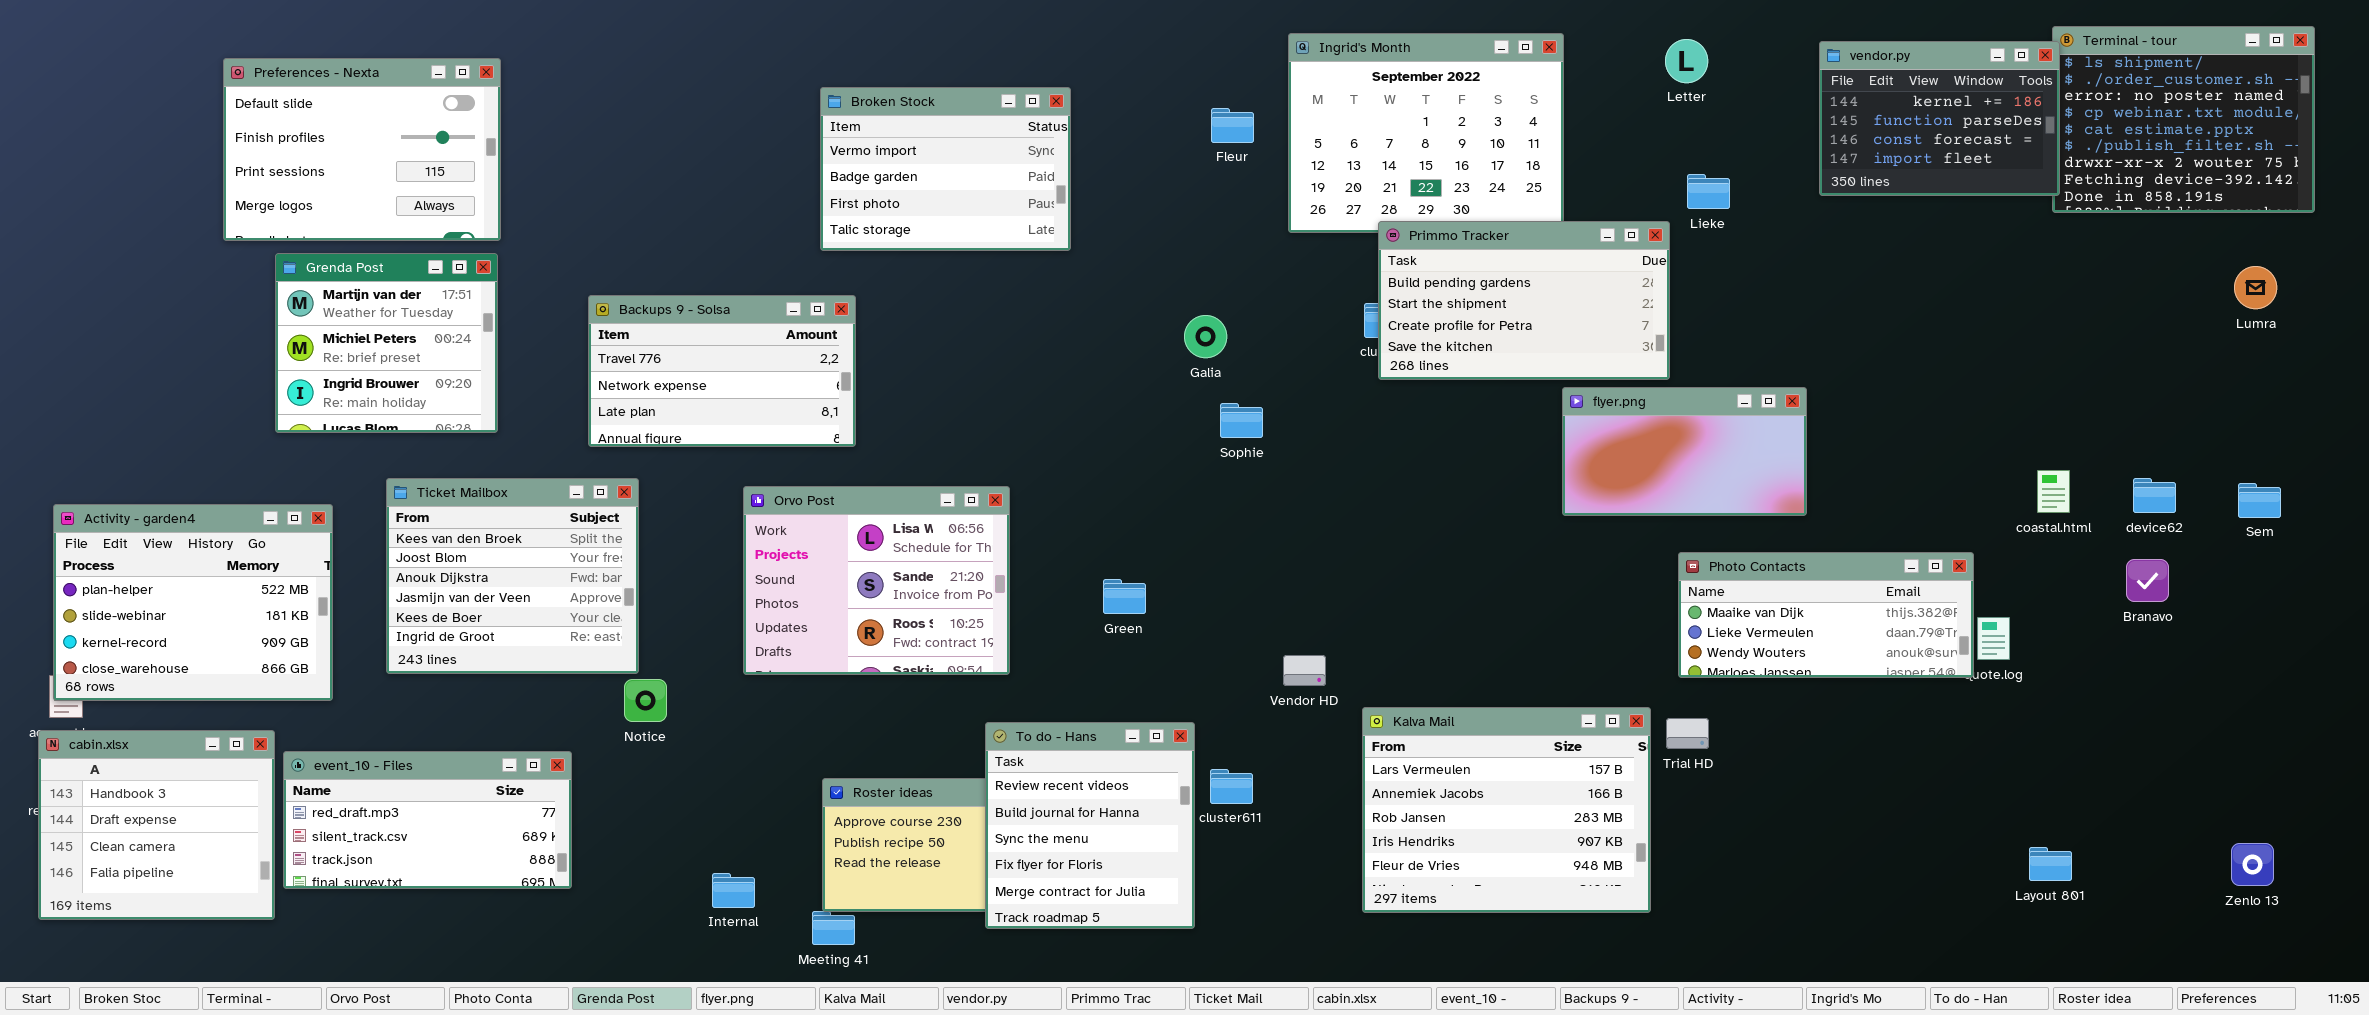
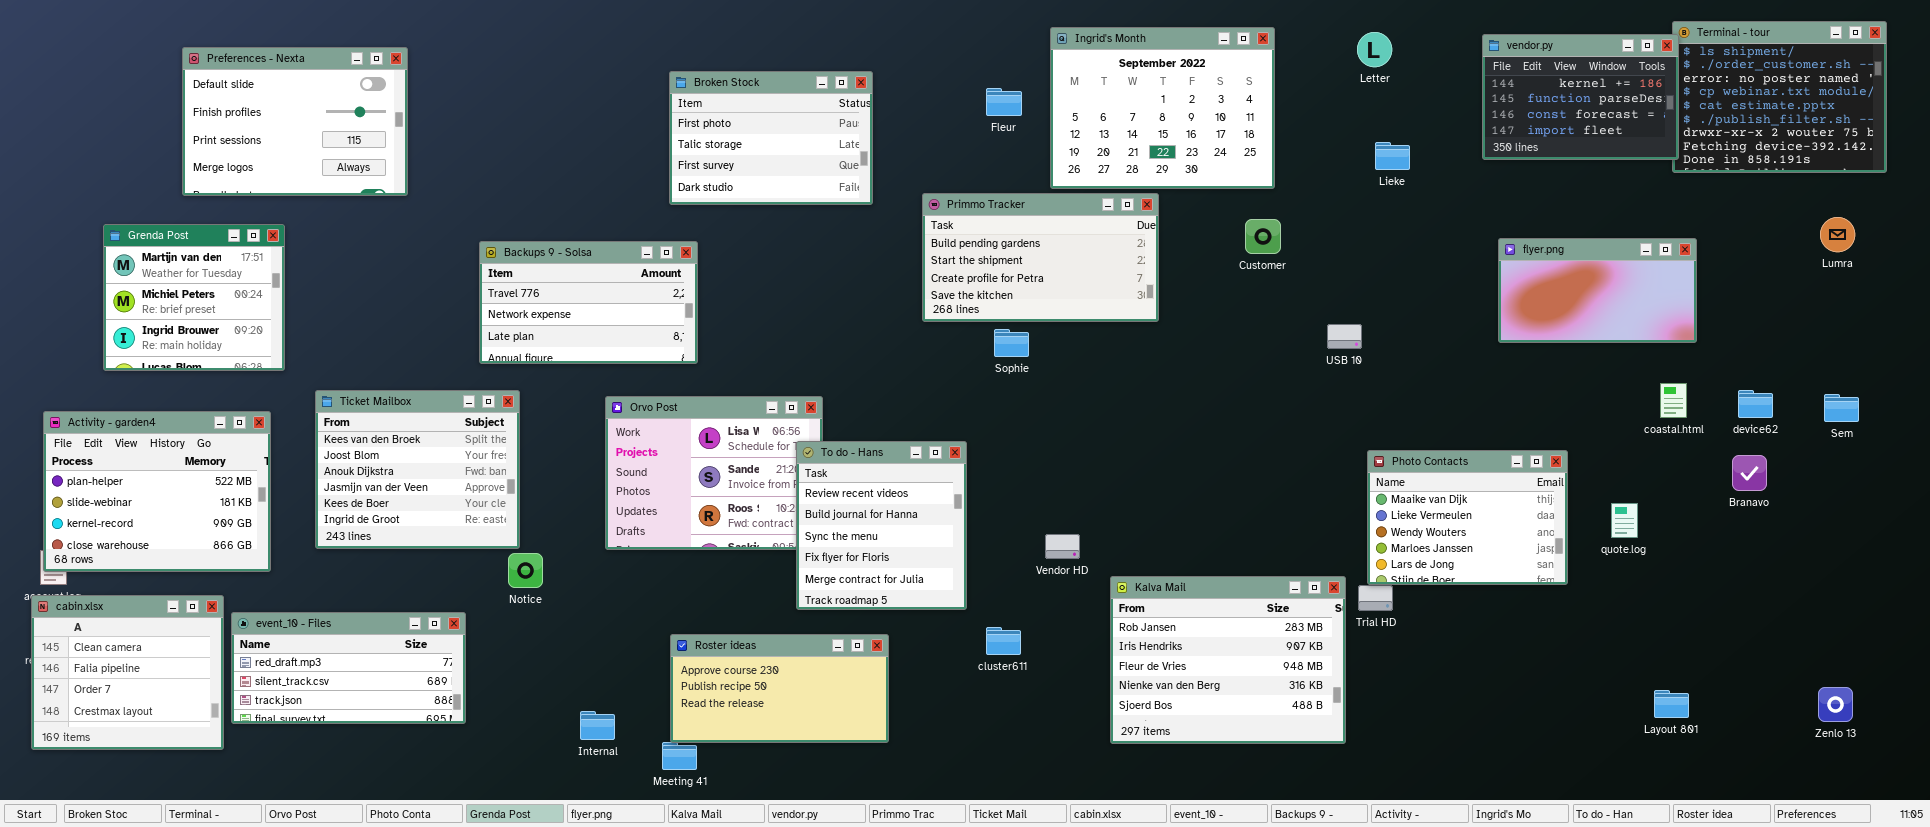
Broken Stock: [820,87,1071,251] -> [669,71,873,205], scrolled down 2 rows
Primmo Tracker: [1378,221,1670,380] -> [922,193,1159,322], moved
Grenda Post: [275,253,498,433] -> [103,224,285,371], moved
flyer.png: [1562,387,1807,516] -> [1498,238,1697,343], moved
Photo Contacts: [1678,552,1974,678] -> [1367,450,1568,585], resized
Kalva Mail: [1362,707,1651,913] -> [1110,576,1346,744], scrolled down 2 rows
To do - Hans: [985,722,1195,929] -> [796,441,967,610], moved
cabin.xlsx: [38,730,275,920] -> [31,595,224,750], scrolled down 2 rows

